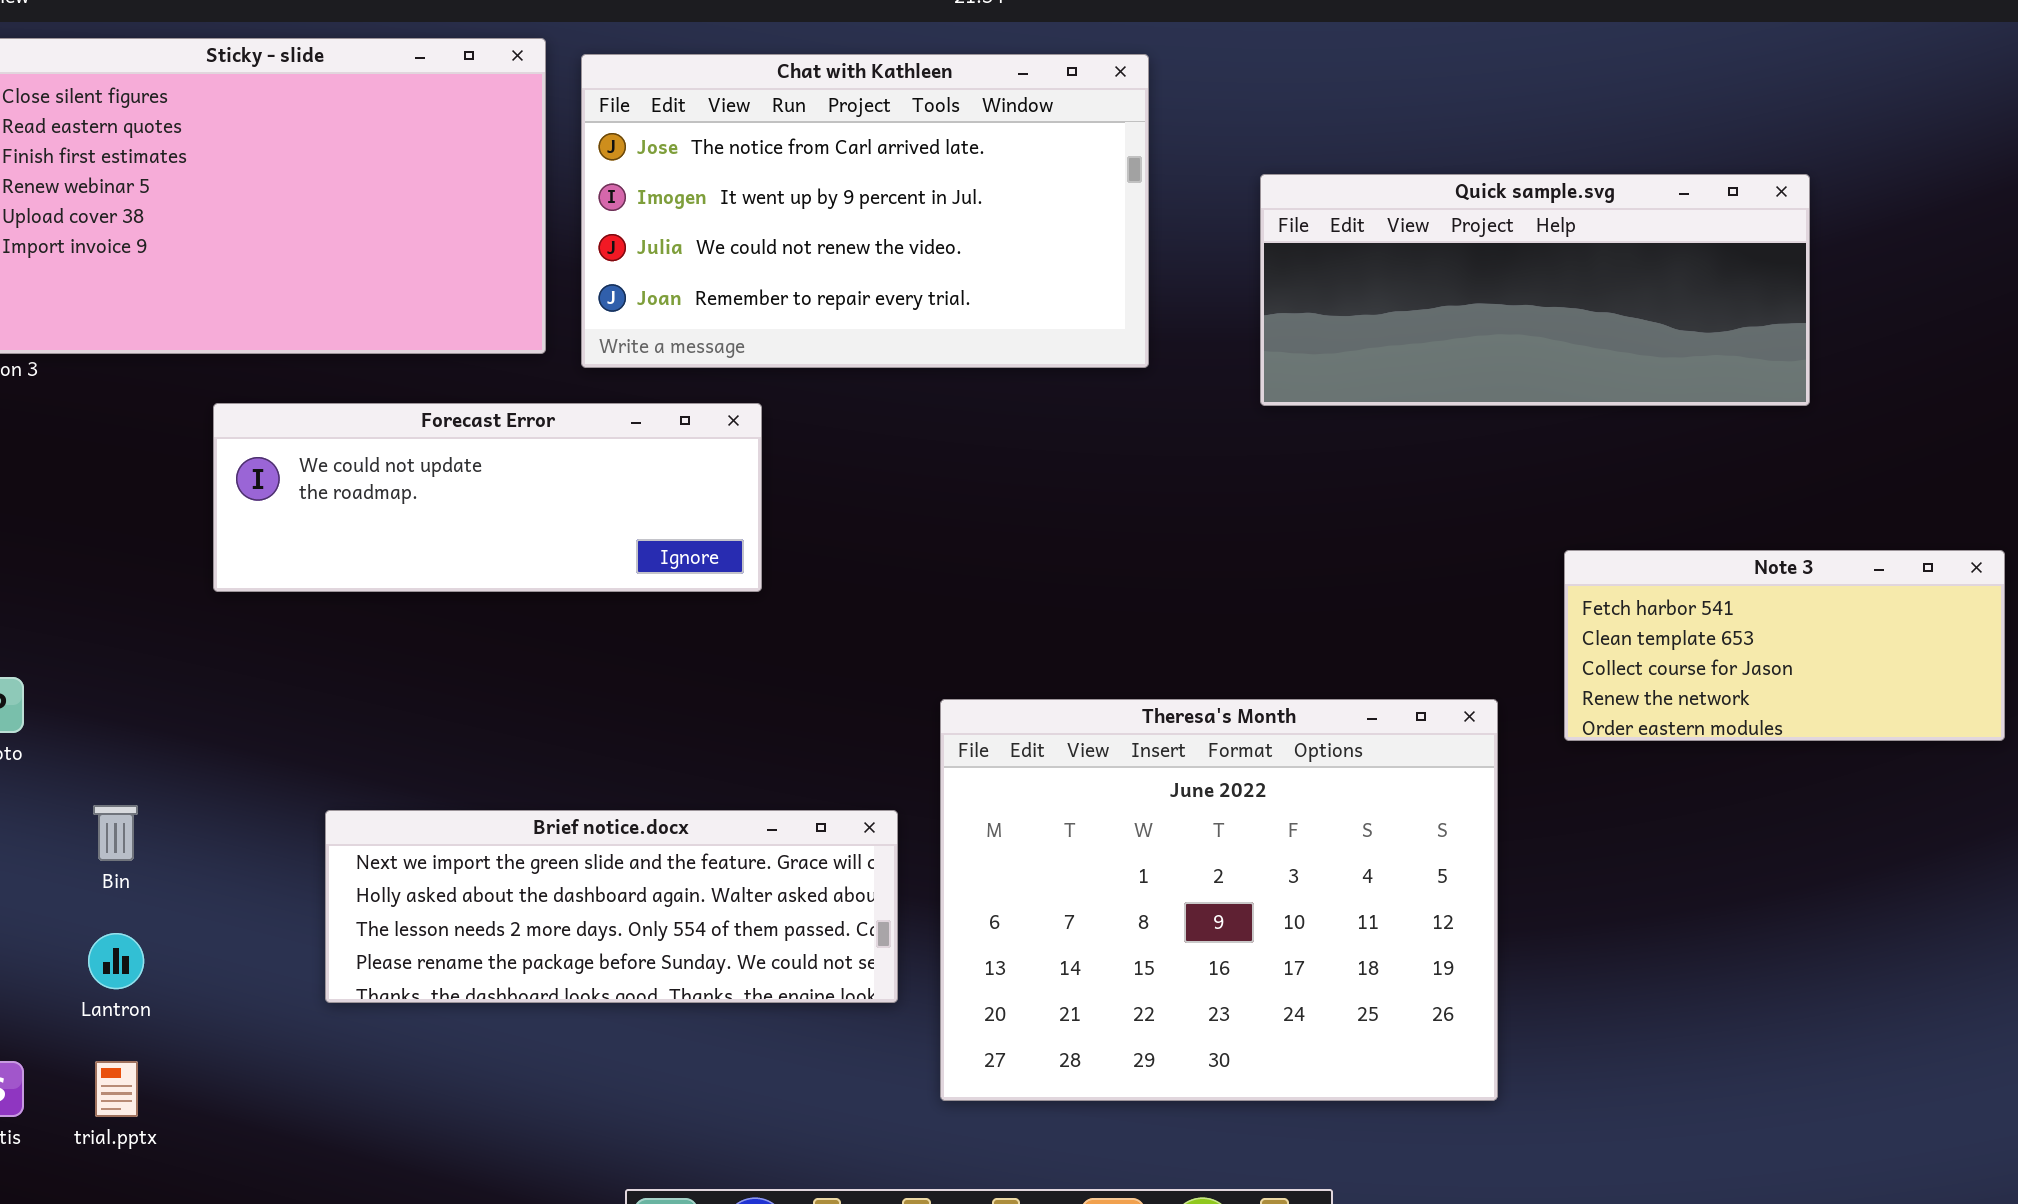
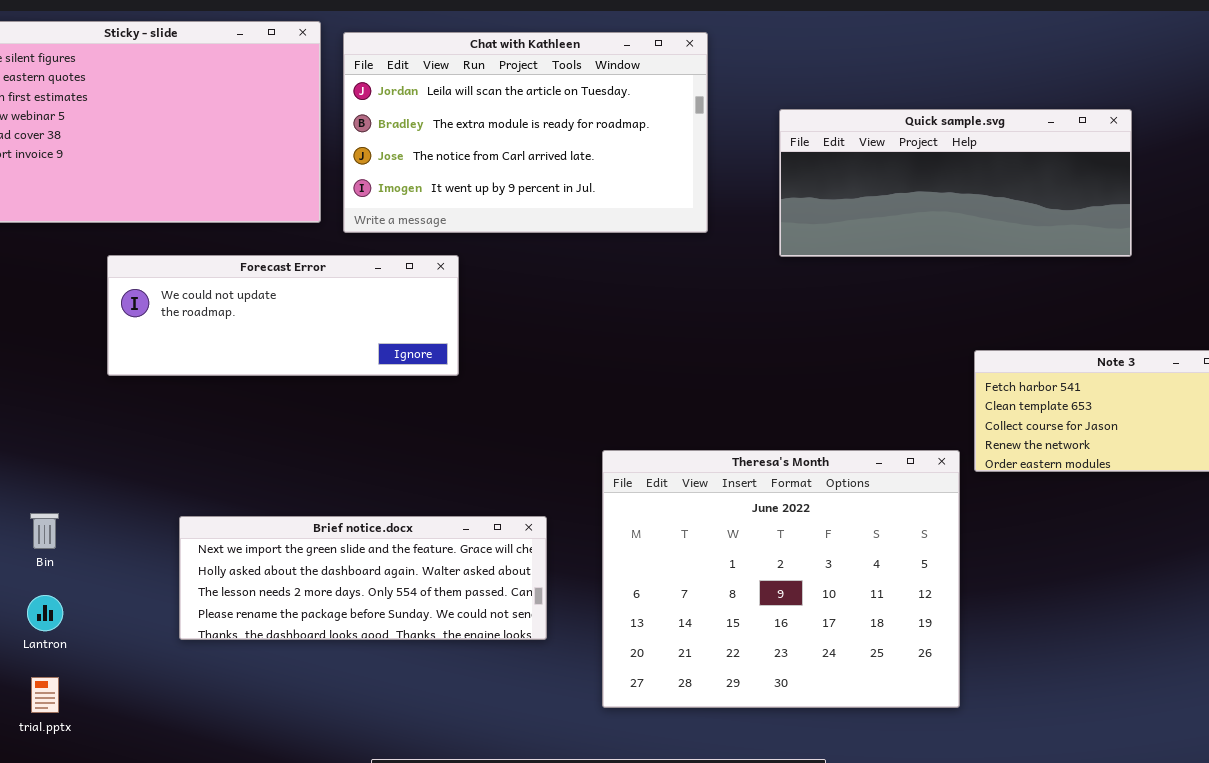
Chat with Kathleen: [581,54,1149,368] -> [343,32,708,233], scrolled up 2 rows
Theresa's Month: [940,699,1498,1101] -> [602,450,960,708], moved

